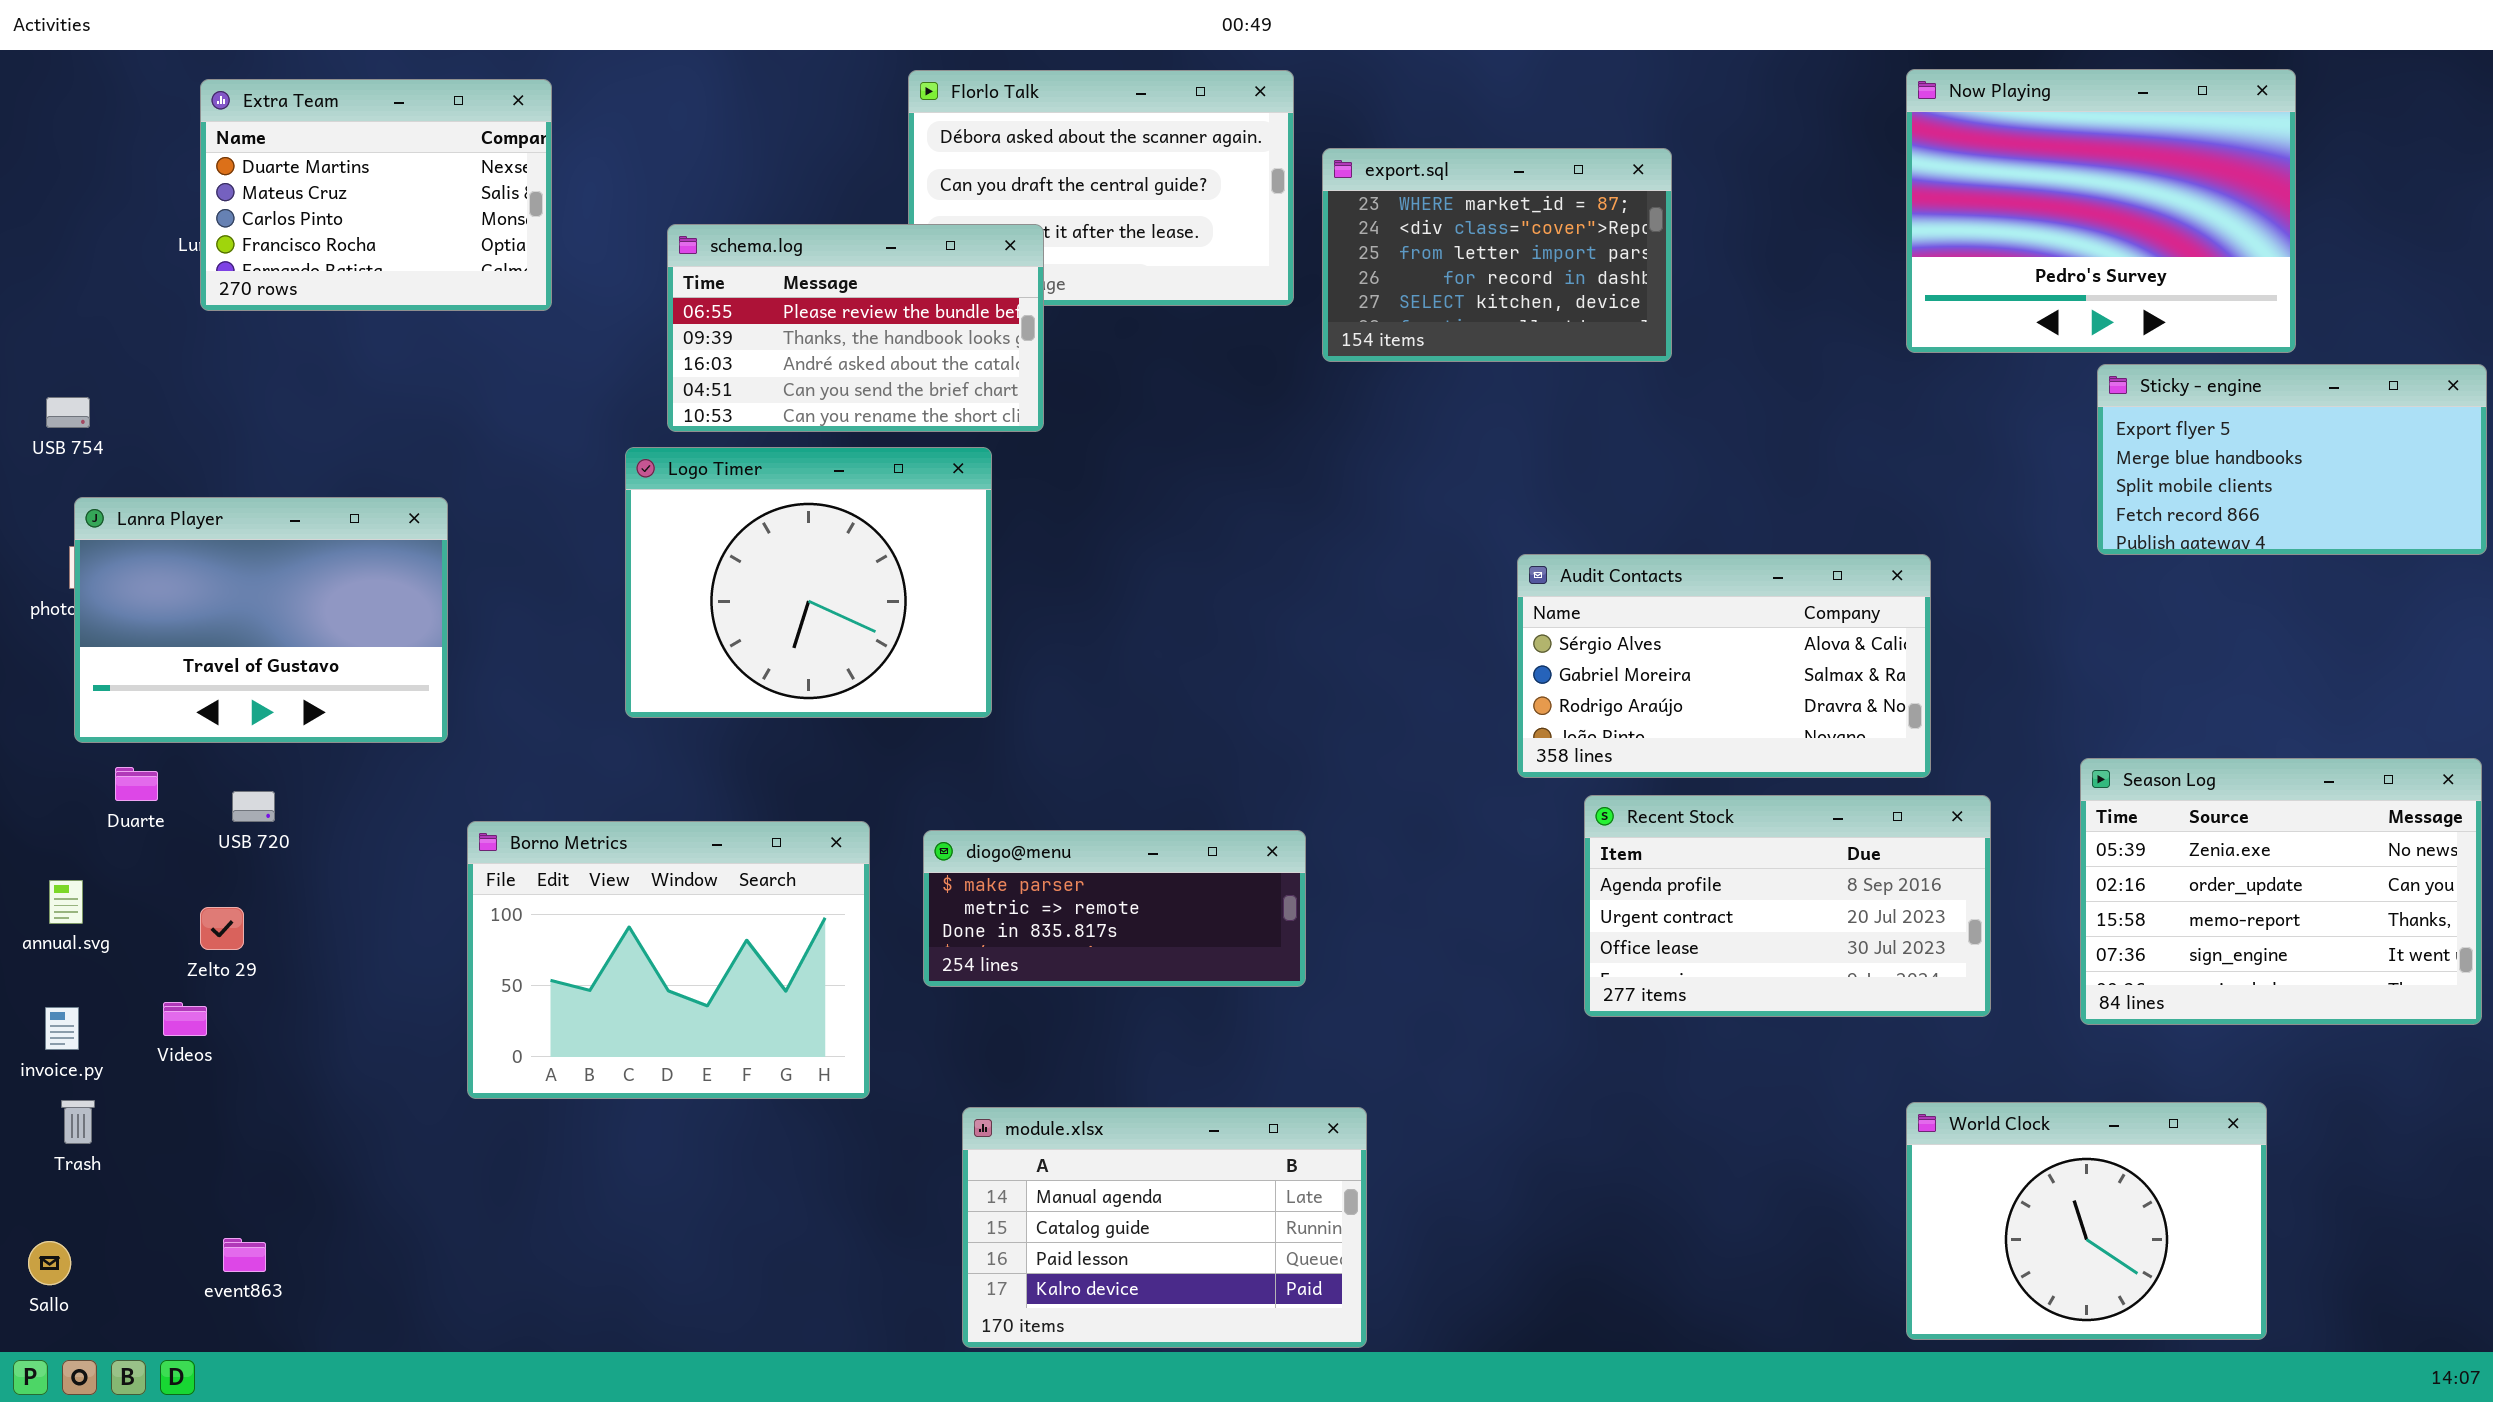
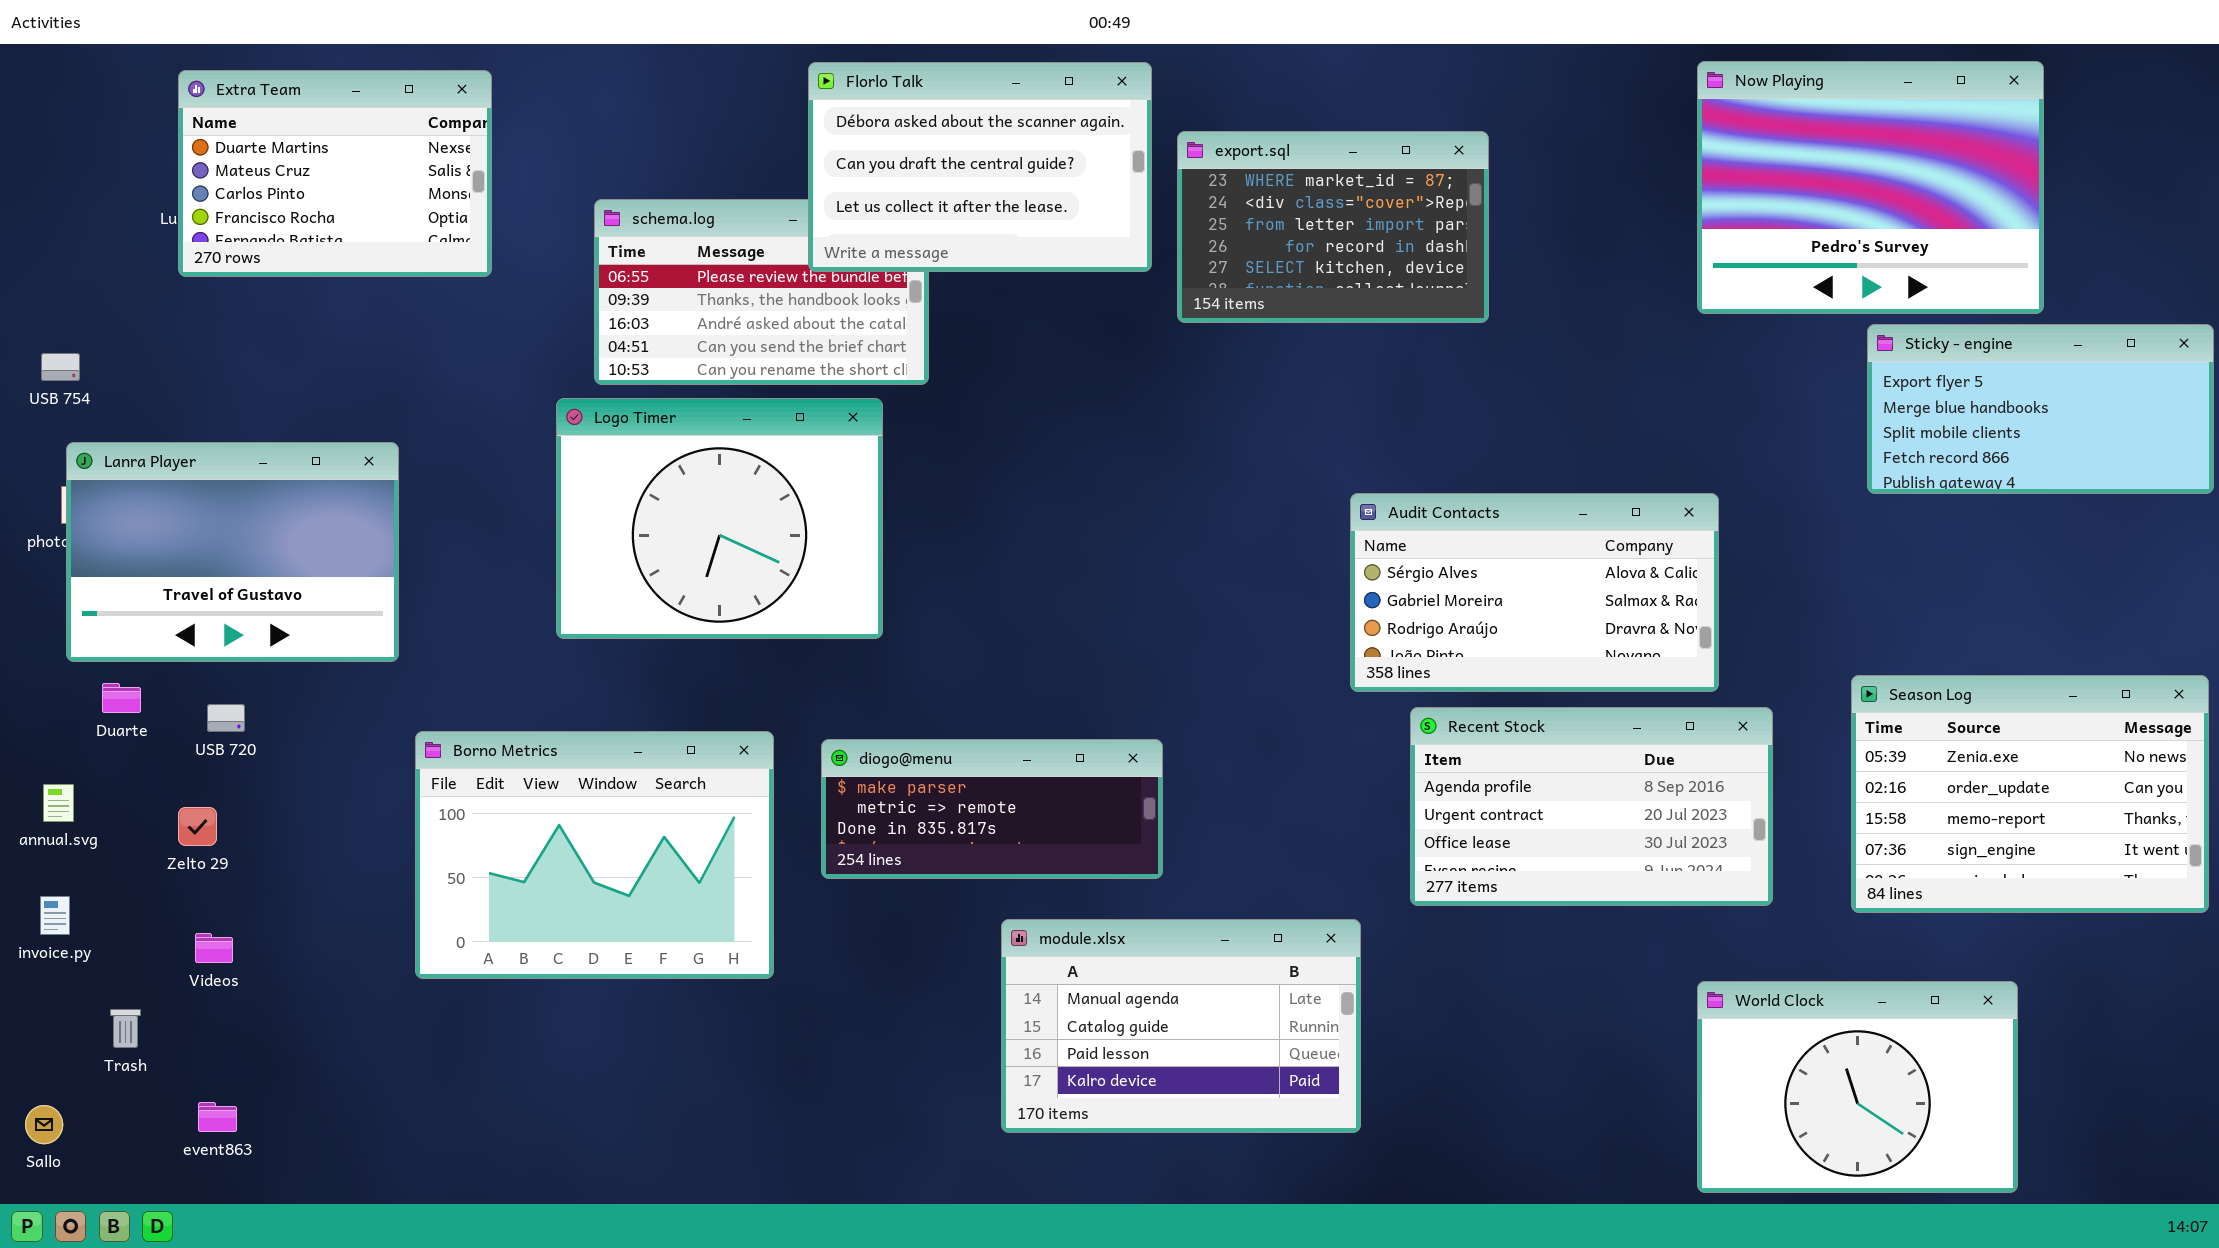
Florlo Talk: [908,70,1294,306] -> [808,62,1152,272], raised
Videos: [163,1002,207,1036] -> [195,933,233,963], moved
Trash: [61,1100,95,1144] -> [110,1009,141,1048], moved
module.xlsx: [962,1107,1367,1348] -> [1001,919,1361,1133], moved

